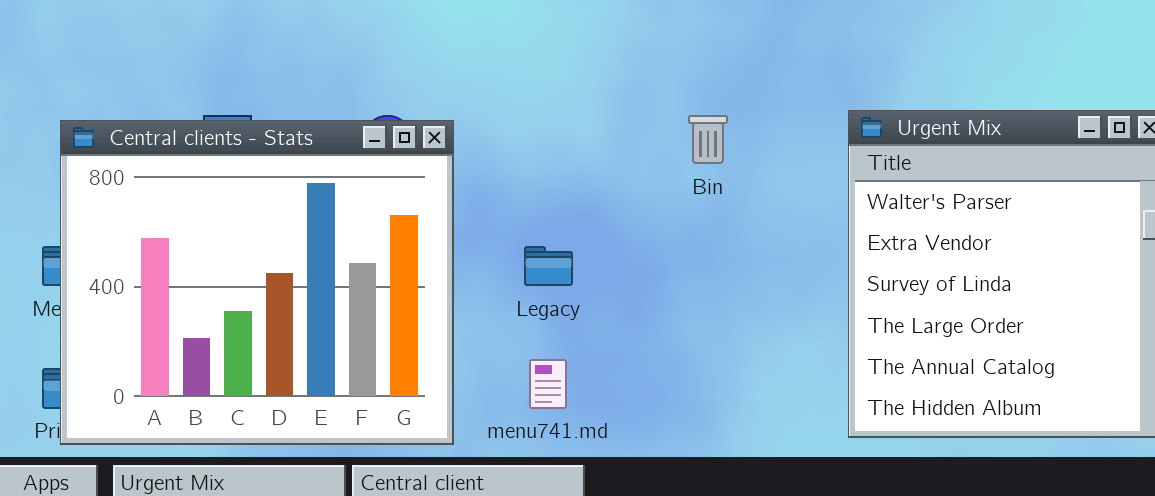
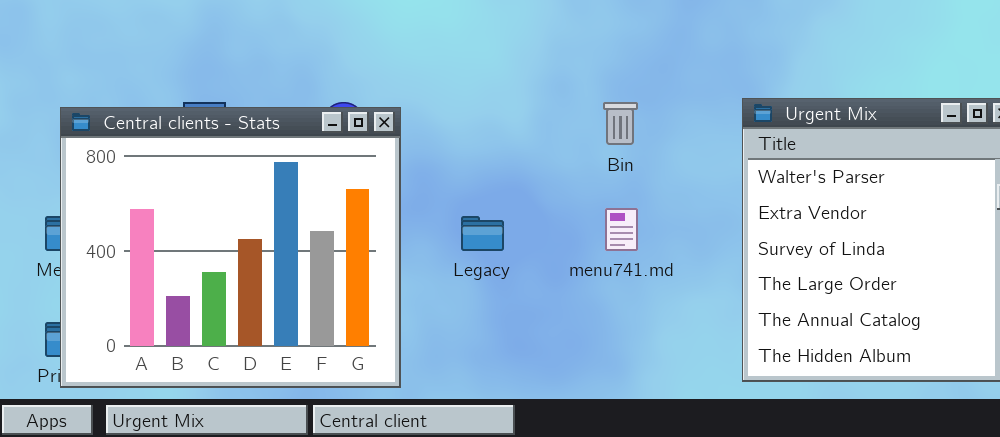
menu741.md: [529,359,567,409] -> [605,208,638,251], moved

